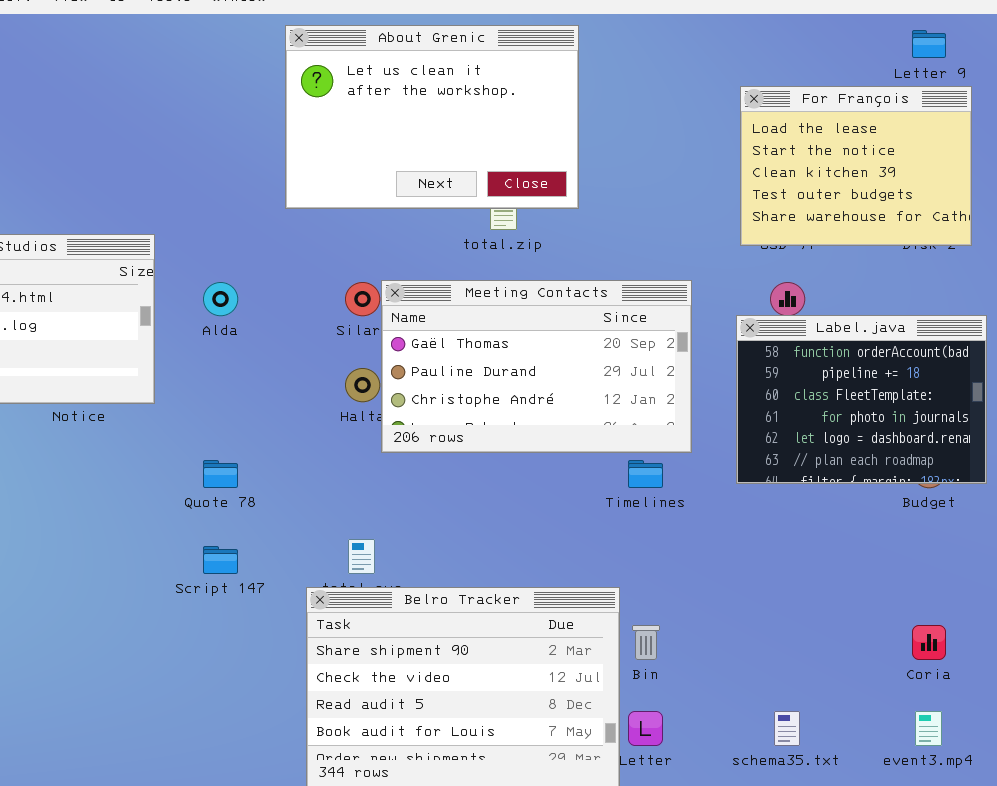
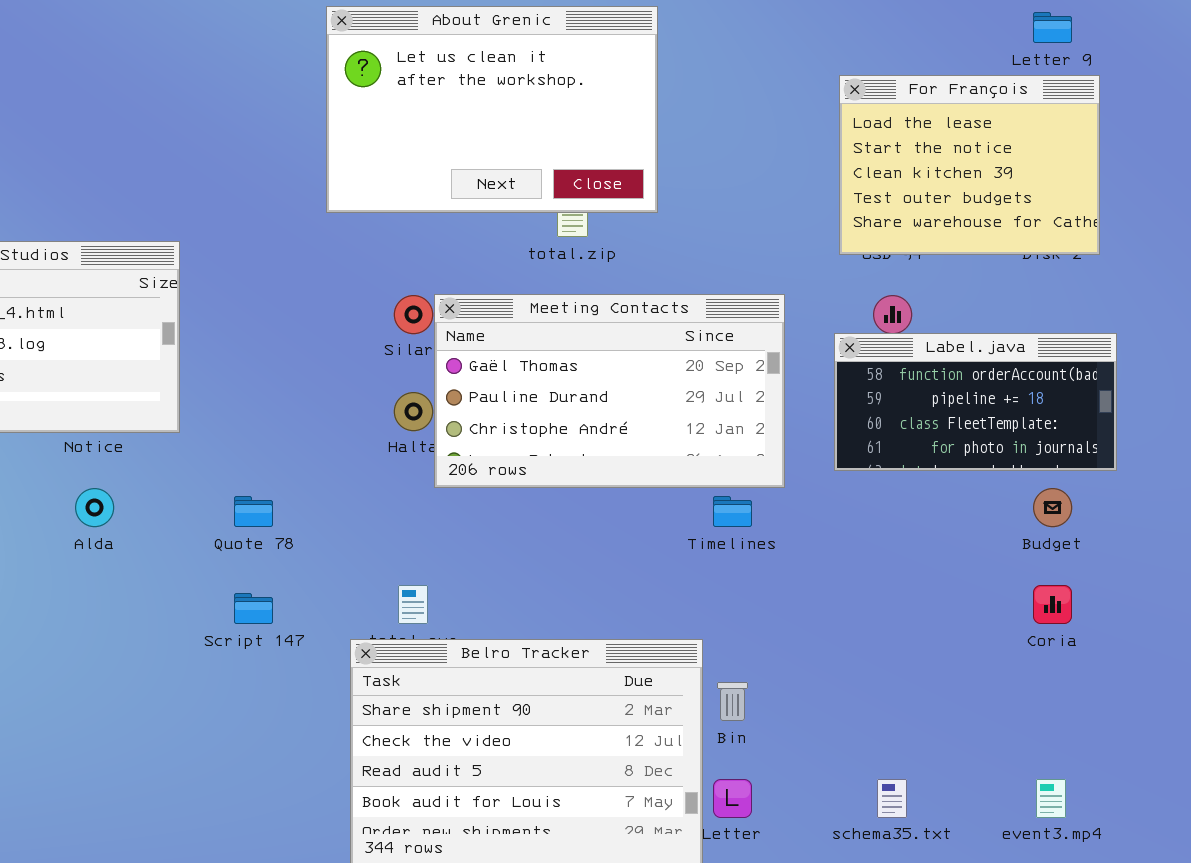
Alda: [203,282,238,316] -> [75,488,114,527], moved
Label.java: [736,315,987,484] -> [834,333,1117,471], resized
Coria: [912,625,946,660] -> [1033,585,1072,624], moved

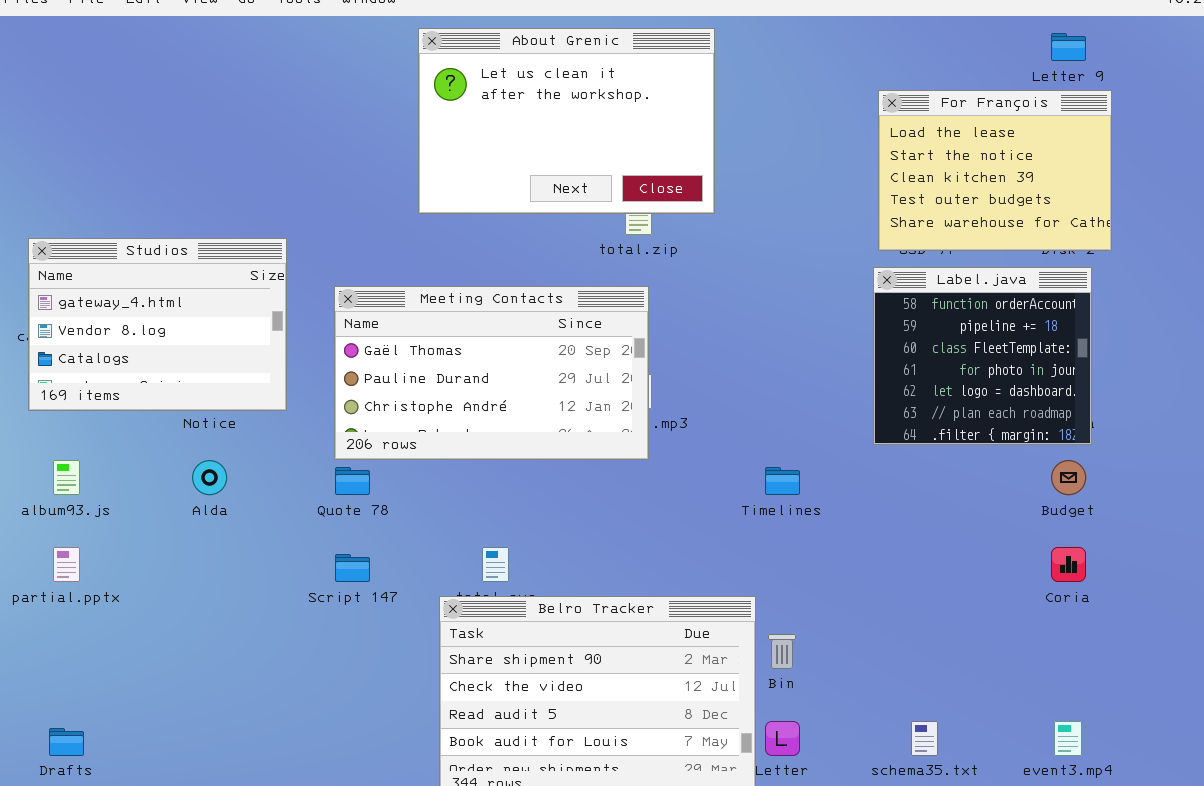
Meeting Contacts: [434,294,785,488] -> [334,286,649,460], moved
Label.java: [834,333,1117,471] -> [873,267,1092,445], resized

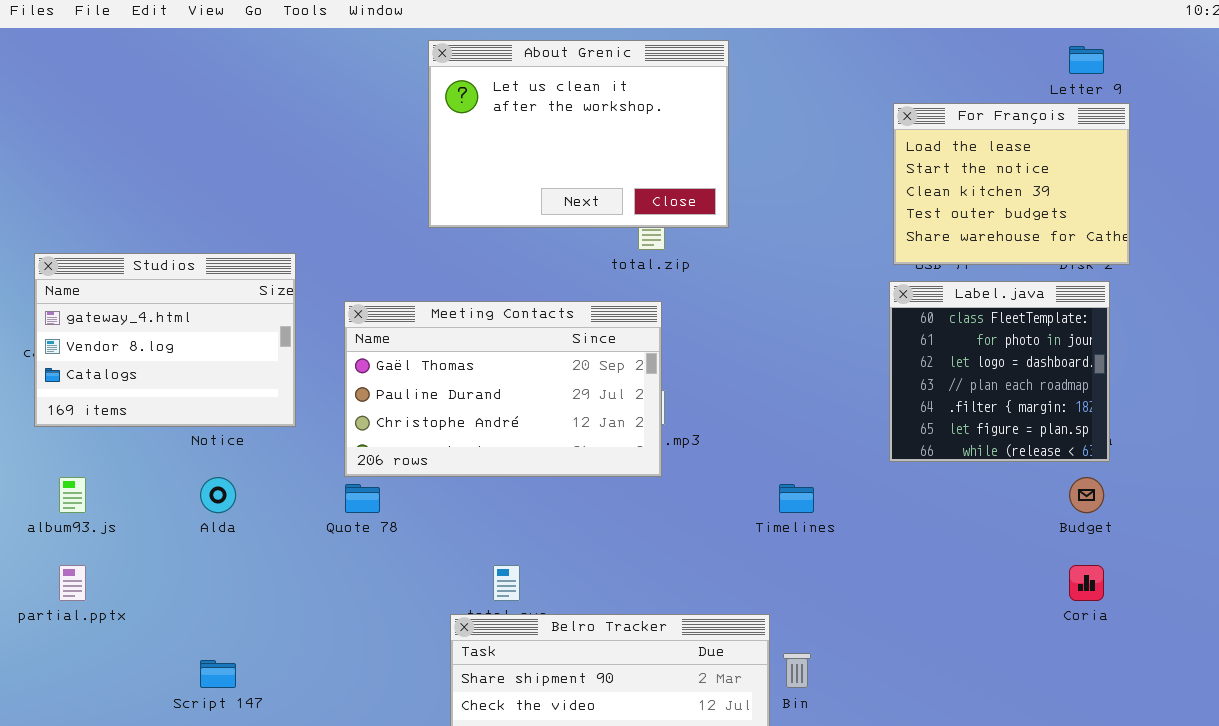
Label.java: [873,267,1092,445] -> [889,281,1110,462], scrolled down 2 rows
Script 147: [335,554,370,582] -> [200,660,236,688], moved

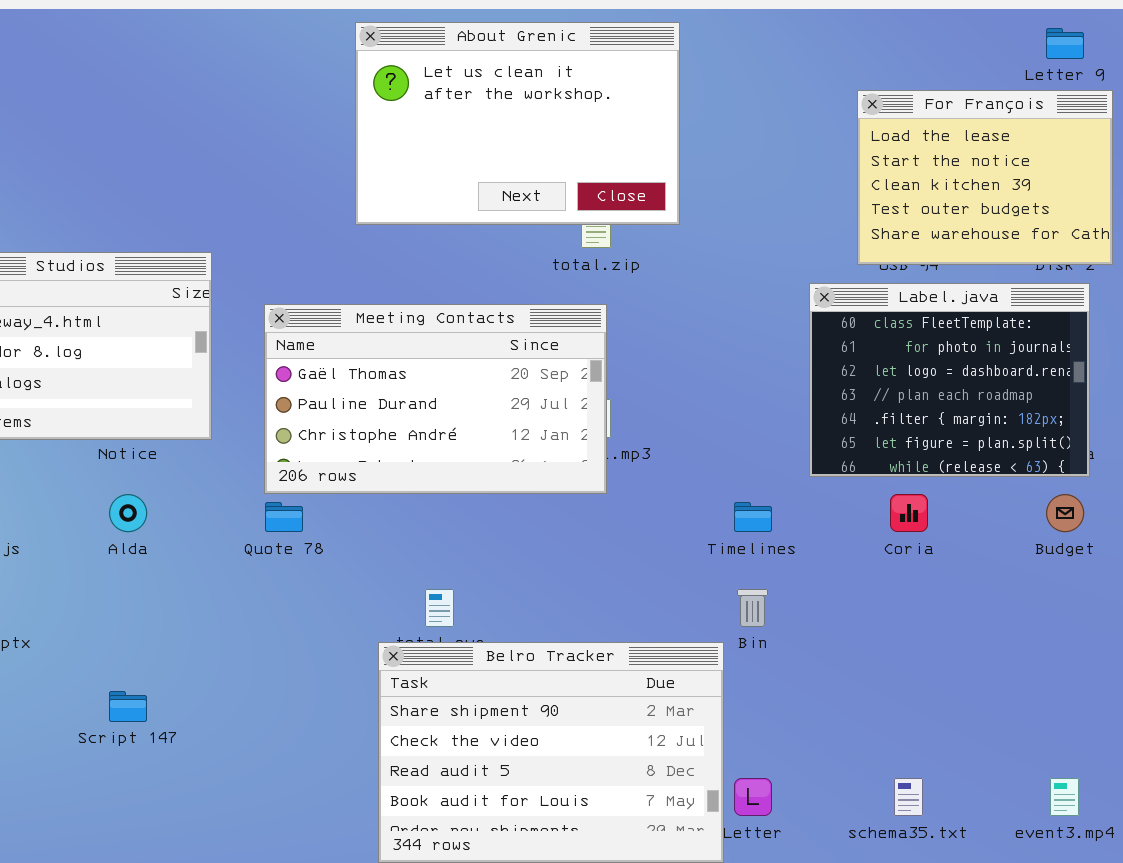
Label.java: [889,281,1110,462] -> [809,283,1090,477], resized
Coria: [1069,565,1104,601] -> [890,494,928,532], moved
Bin: [783,653,811,688] -> [737,589,768,627], moved

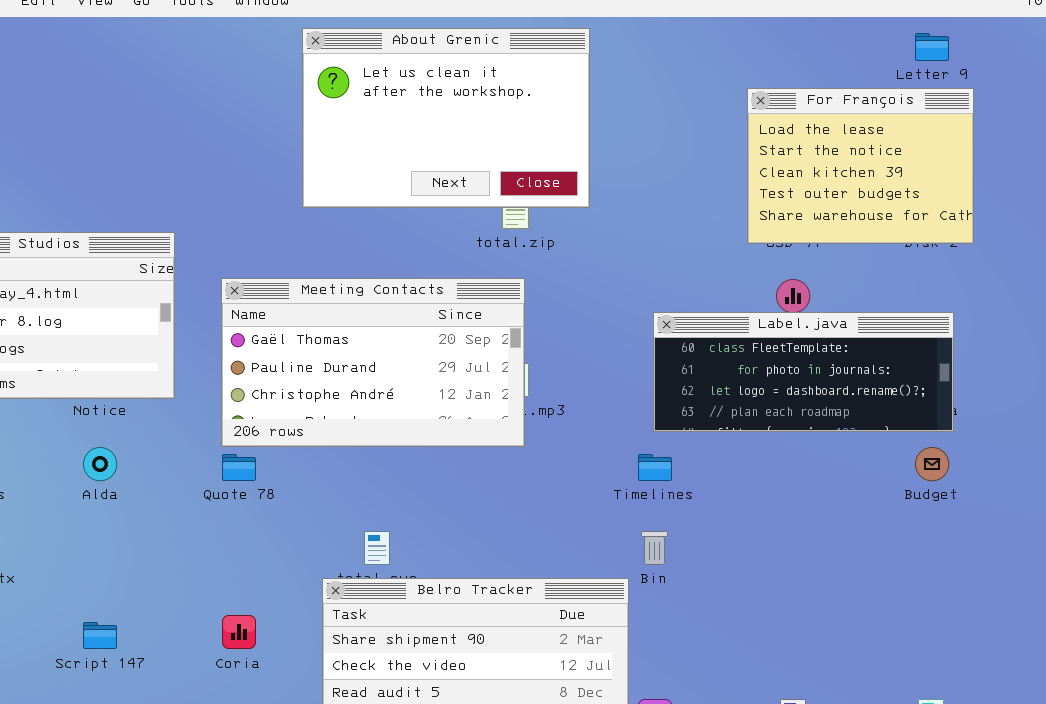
Label.java: [809,283,1090,477] -> [653,312,954,432], resized
Coria: [890,494,928,532] -> [222,615,256,649], moved

